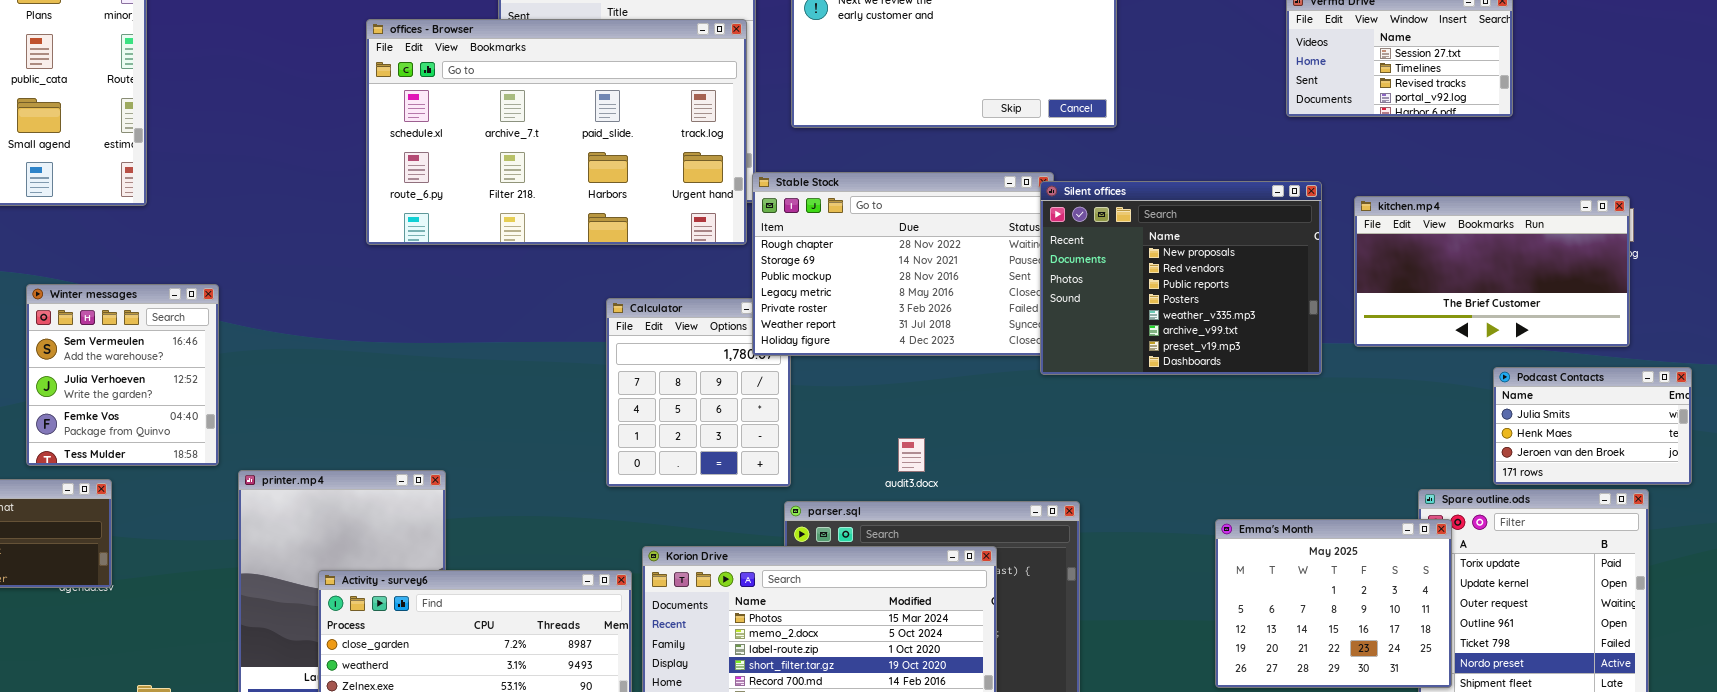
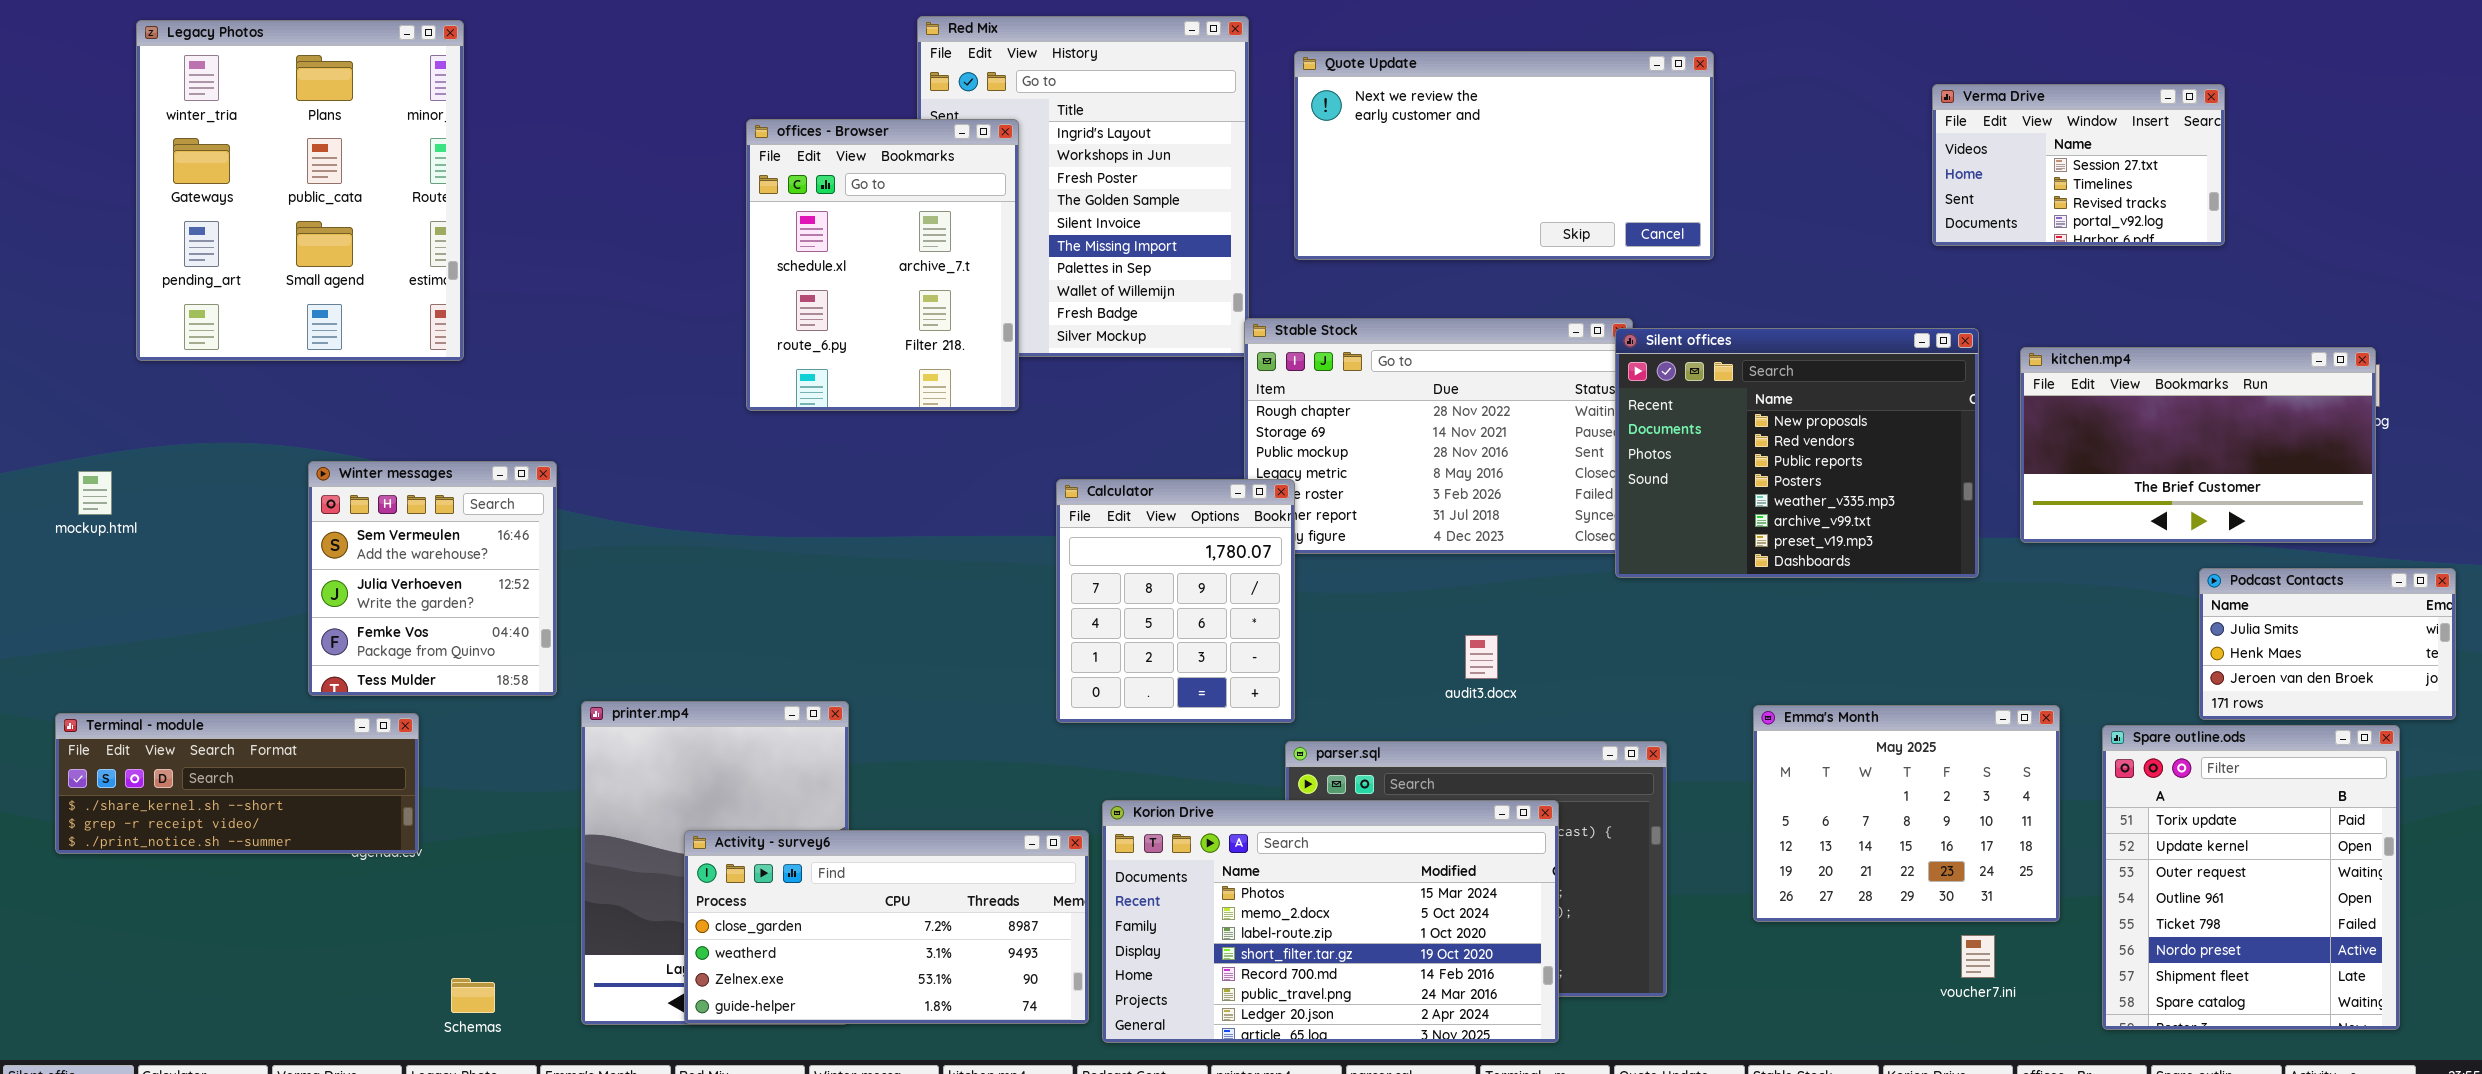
offices - Browser: [366,19,747,245] -> [746,119,1019,411], resized
Calculator: [606,298,791,487] -> [1056,479,1295,723], raised
audit3.docx: [898,438,925,472] -> [1465,635,1498,679], moved
Emma's Month: [1215,519,1452,688] -> [1753,705,2060,922], moved

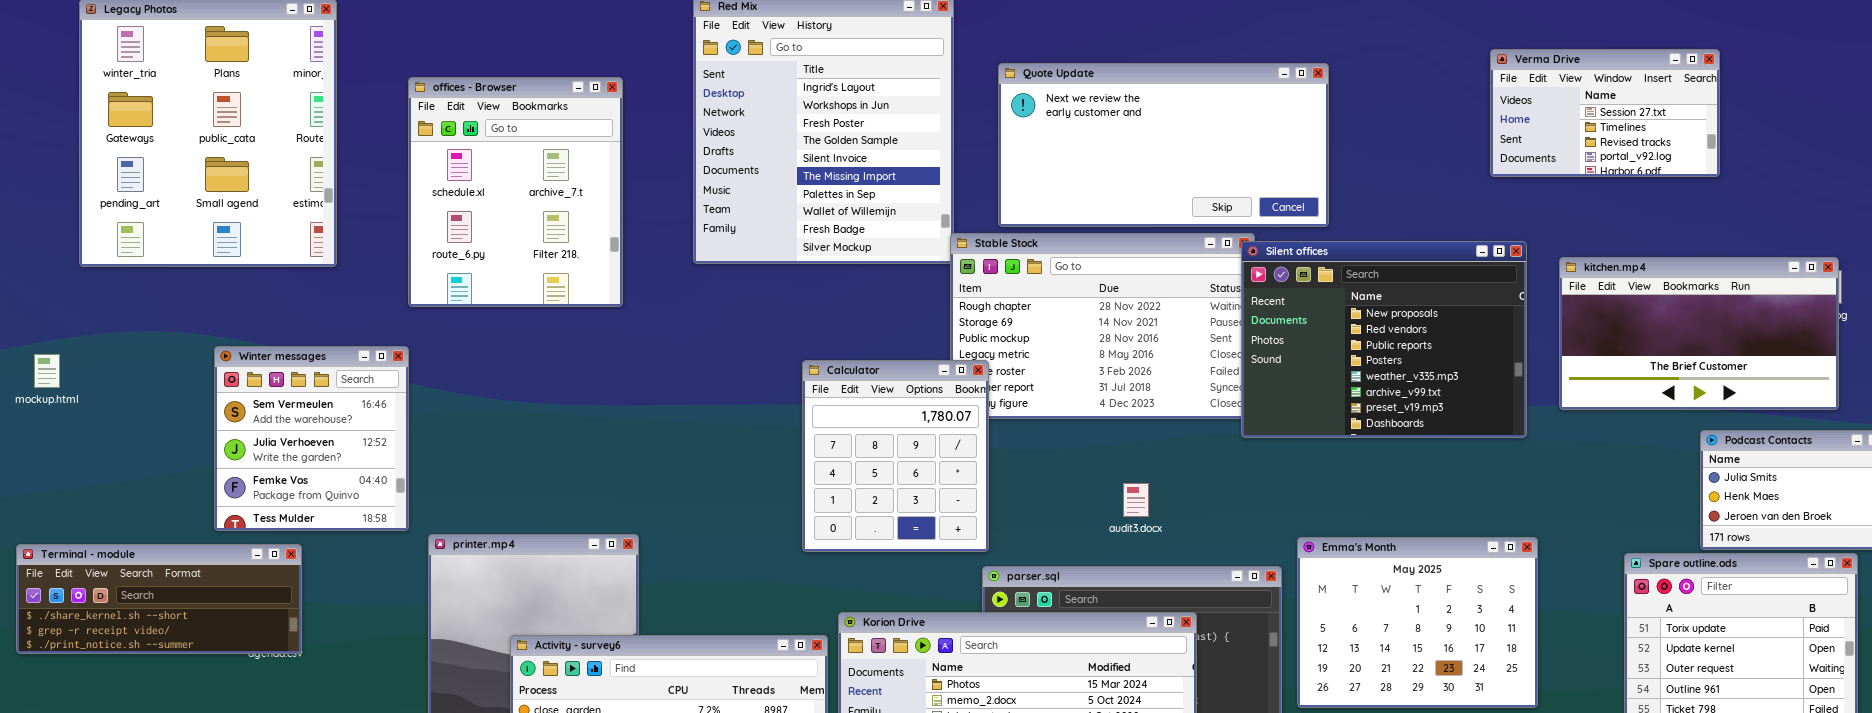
Quote Update: [1294,51,1714,260] -> [998,63,1329,227], moved
offices - Browser: [746,119,1019,411] -> [408,77,623,307], moved
Emma's Month: [1753,705,2060,922] -> [1297,537,1538,708], moved

